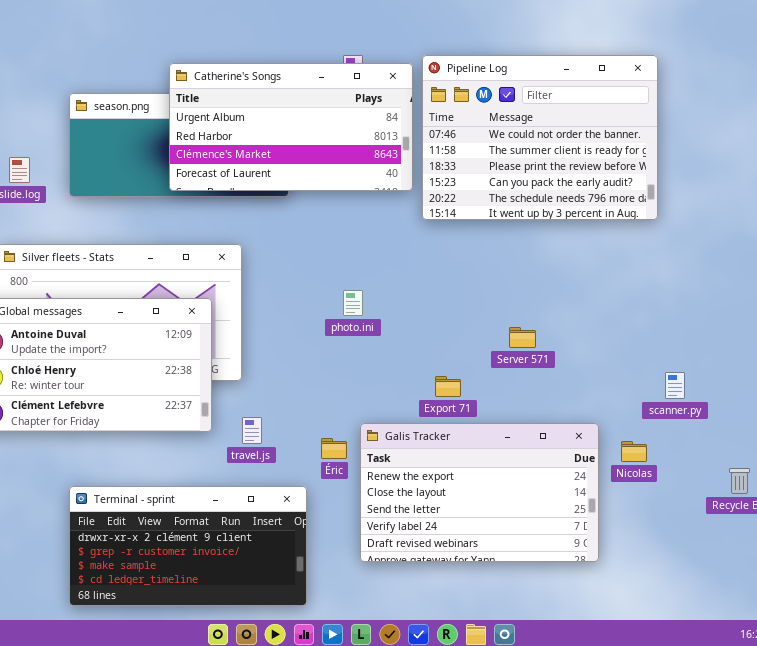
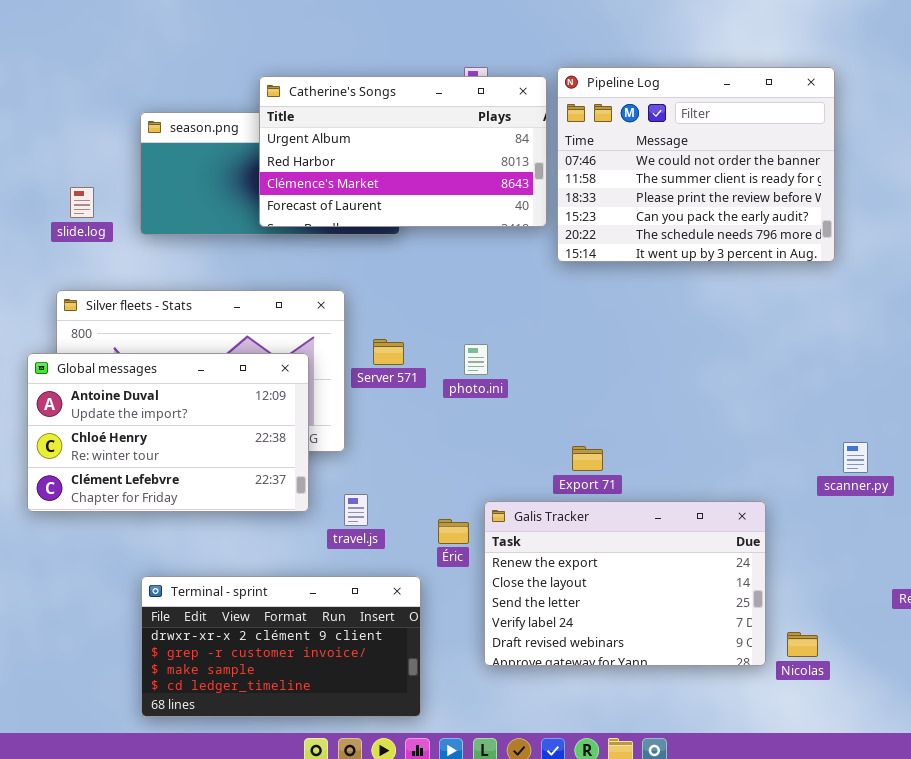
Server 571: [509,327,536,348] -> [373,339,404,365], moved
Nicolas: [621,441,647,462] -> [787,632,818,657], moved

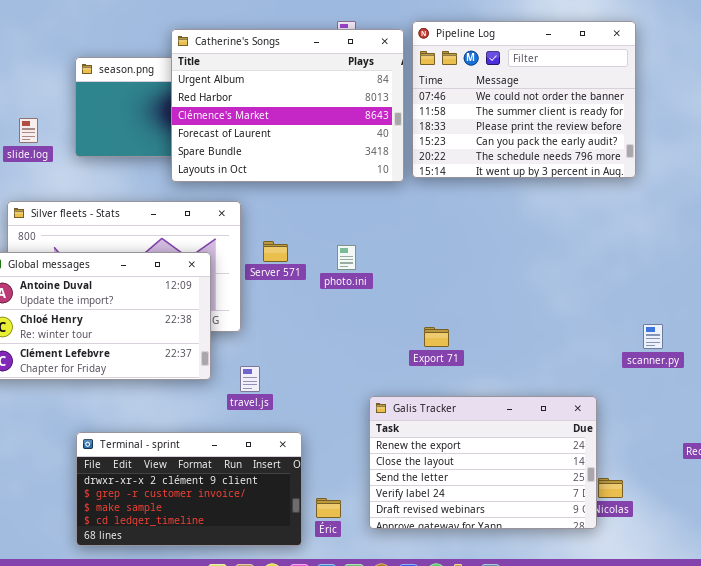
Catherine's Songs: [259,76,547,227] -> [171,29,404,182], resized
Galis Tracker: [484,501,766,666] -> [369,396,597,529], moved
Éric: [438,519,469,544] -> [316,498,341,518], moved

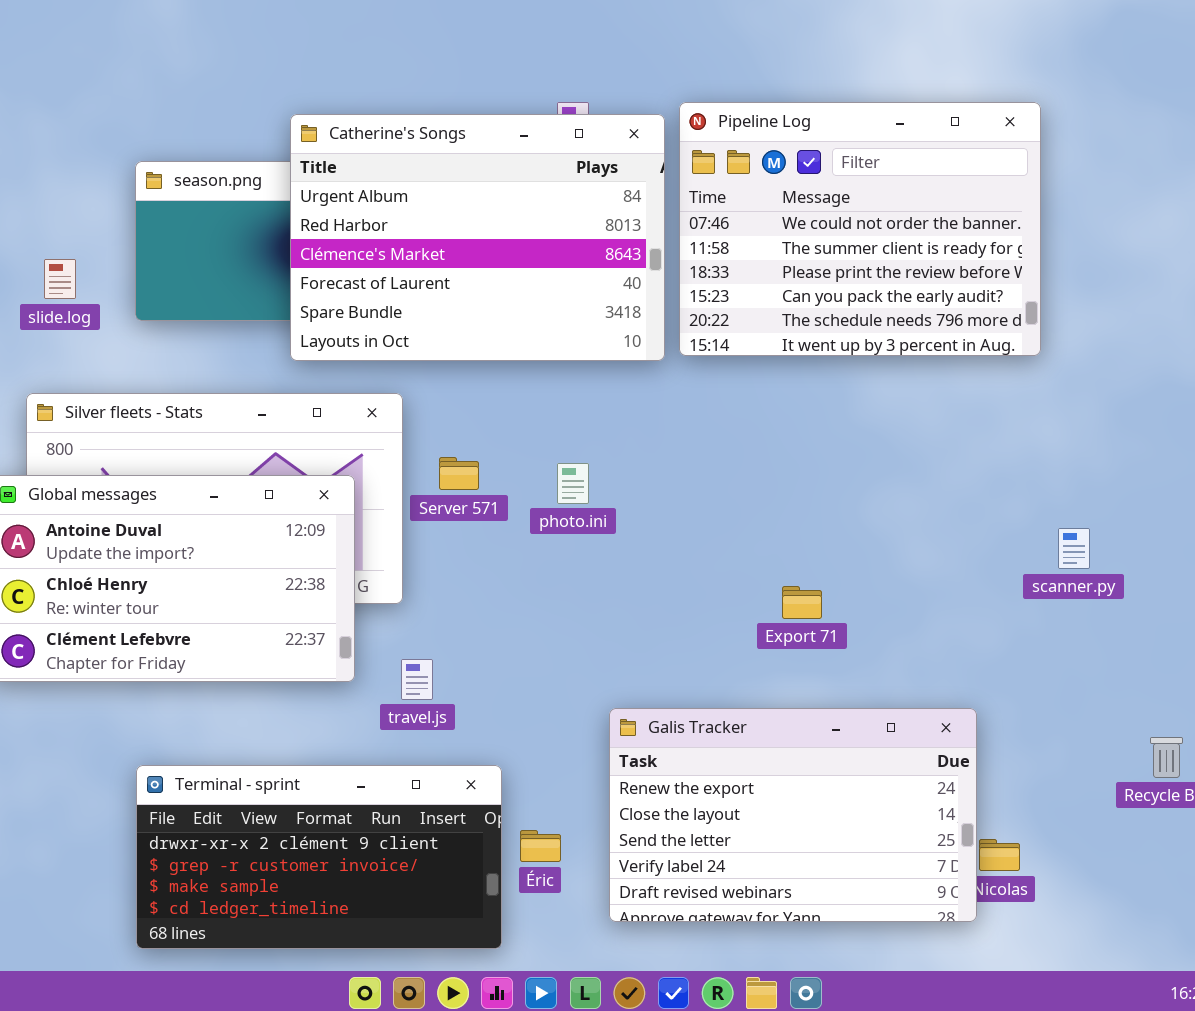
scanner.py: [643,324,663,349] -> [1058,528,1090,569], moved
Export 71: [424,327,449,347] -> [782,586,822,619], moved
Éric: [316,498,341,518] -> [520,830,561,862], moved

